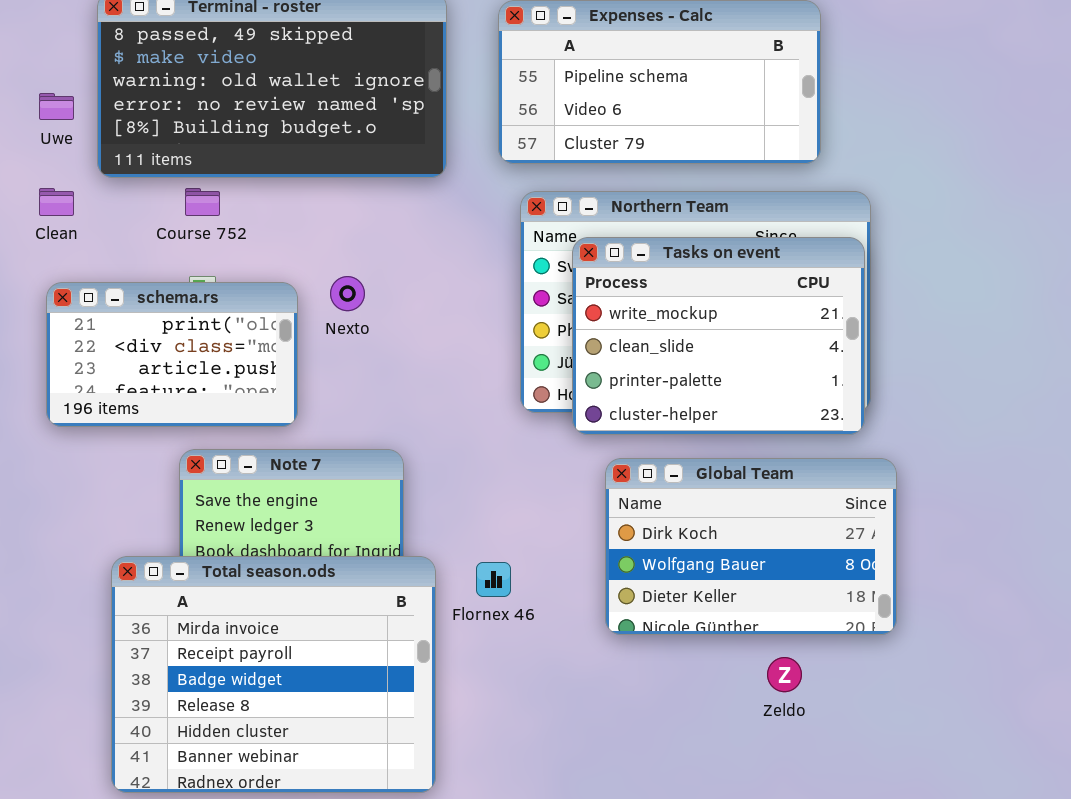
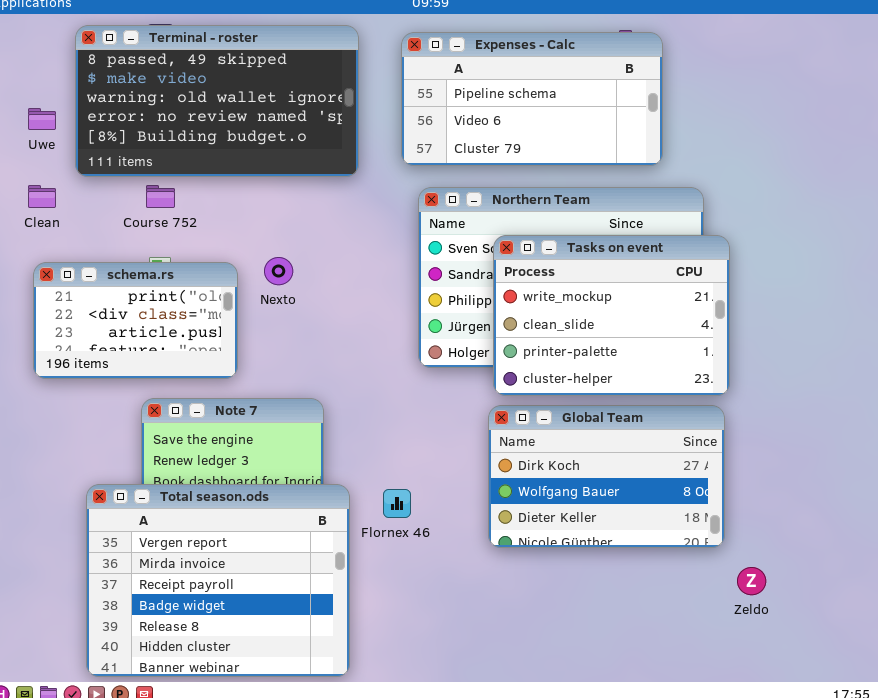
Tasks on event: [572,237,865,435] -> [493,235,730,396], moved
Total season.ods: [111,556,436,793] -> [86,484,350,677], scrolled up 1 row
Zeldo: [767,657,802,692] -> [737,567,766,595], moved

